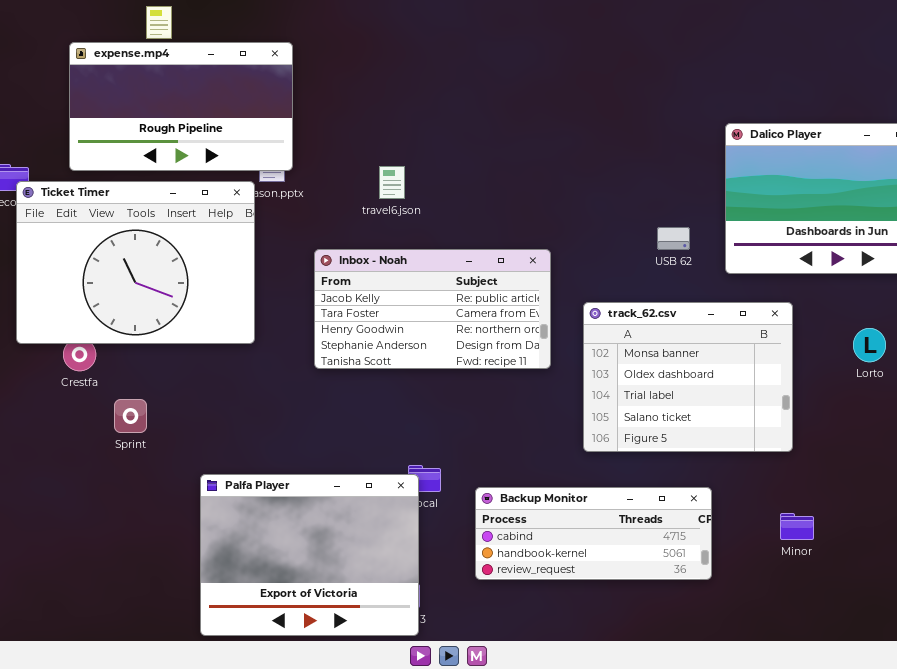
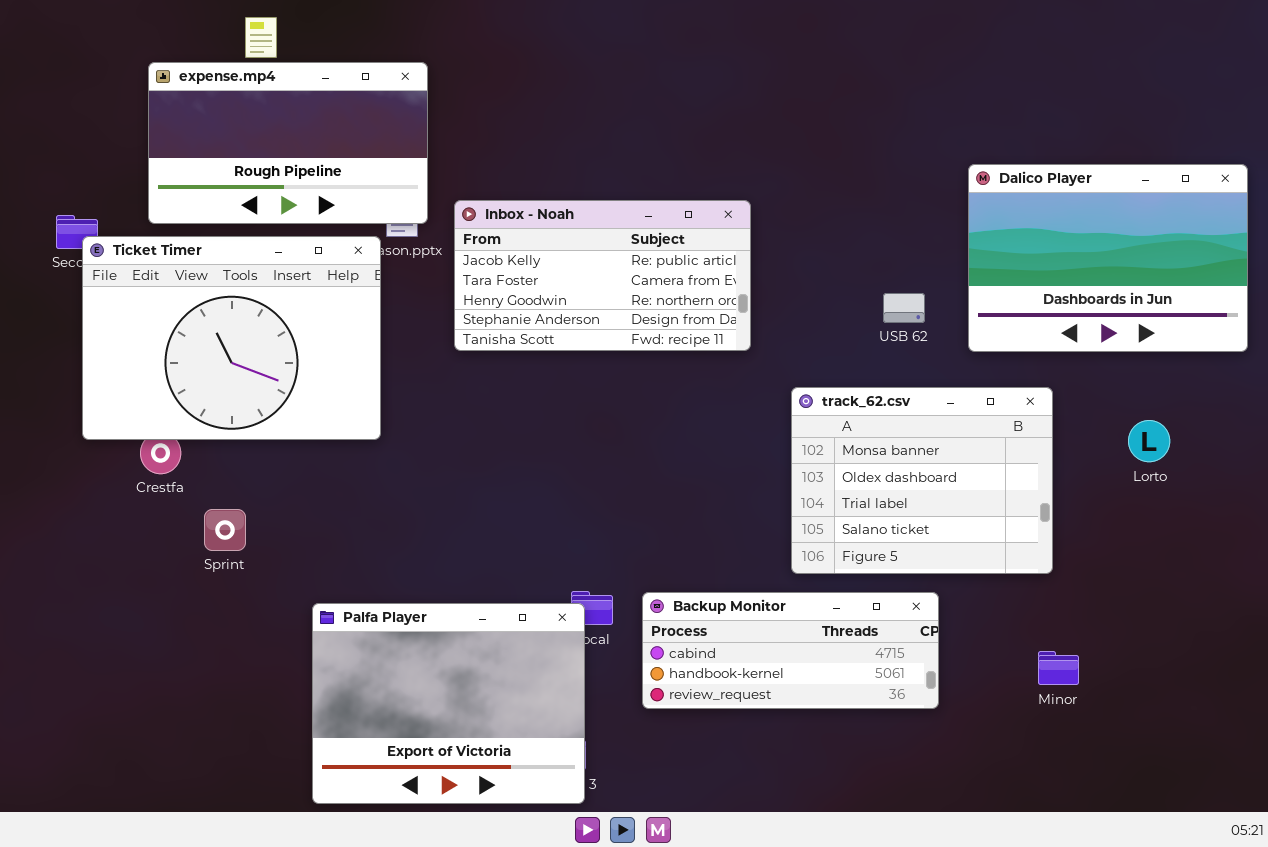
Inbox - Noah: [314,249,551,369] -> [454,200,751,351], moved
Backup Monitor: [475,487,712,580] -> [642,592,939,709], moved

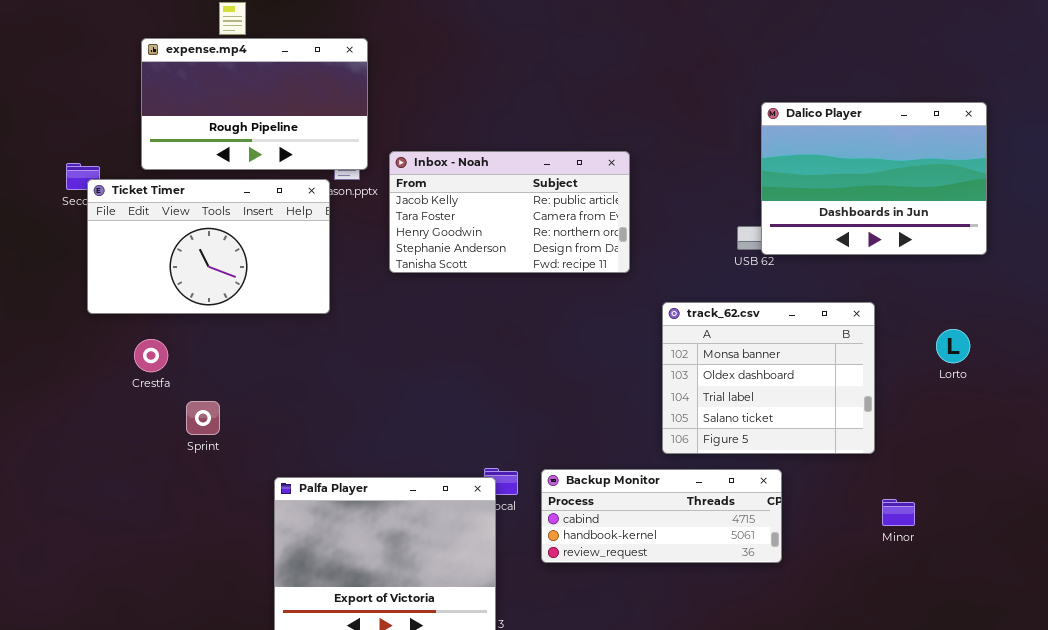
Dalico Player: [968,164,1248,352] -> [761,102,987,255], moved
Ticket Timer: [82,236,381,440] -> [87,179,330,314], resized
Minor: [1038,651,1079,685] -> [882,499,915,526], moved

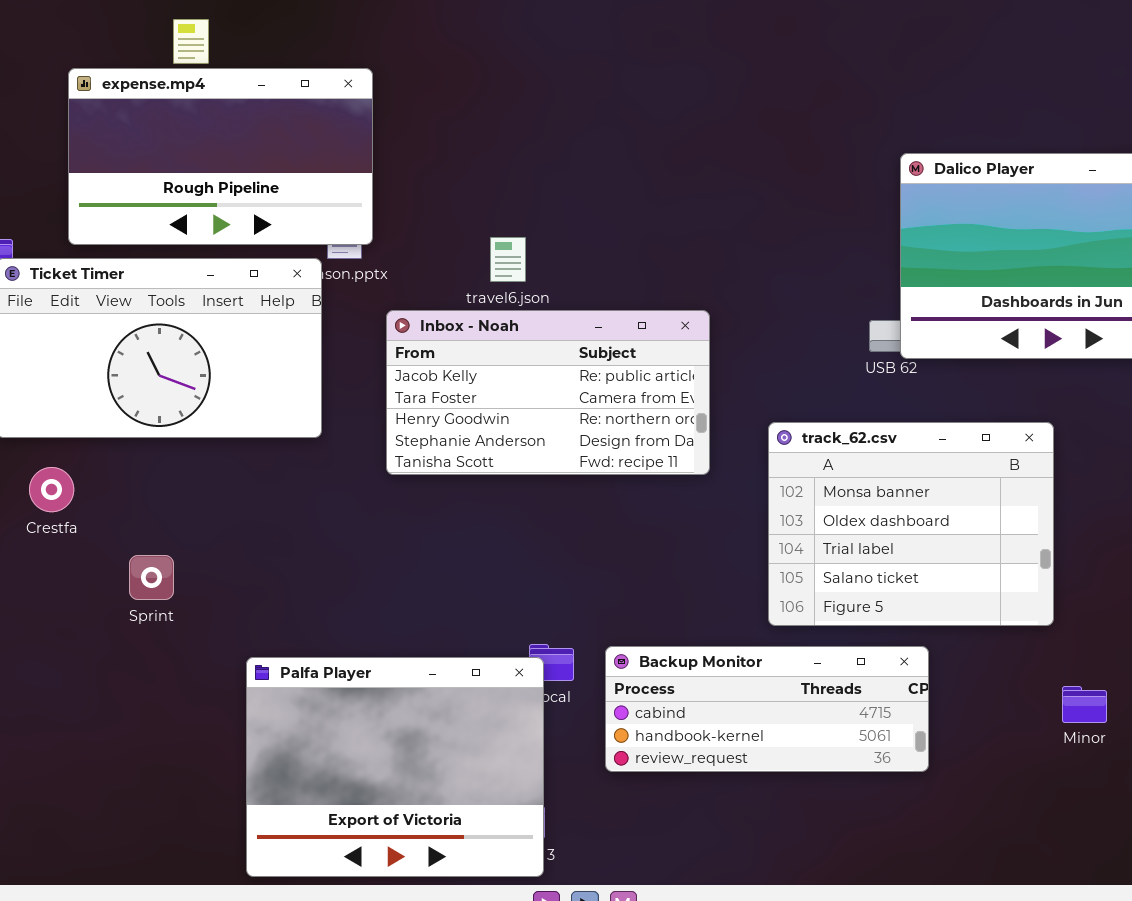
Inbox - Noah: [389,151,630,273] -> [386,310,710,475], moved
Crestfa: [134,339,168,372] -> [29,467,74,512], moved

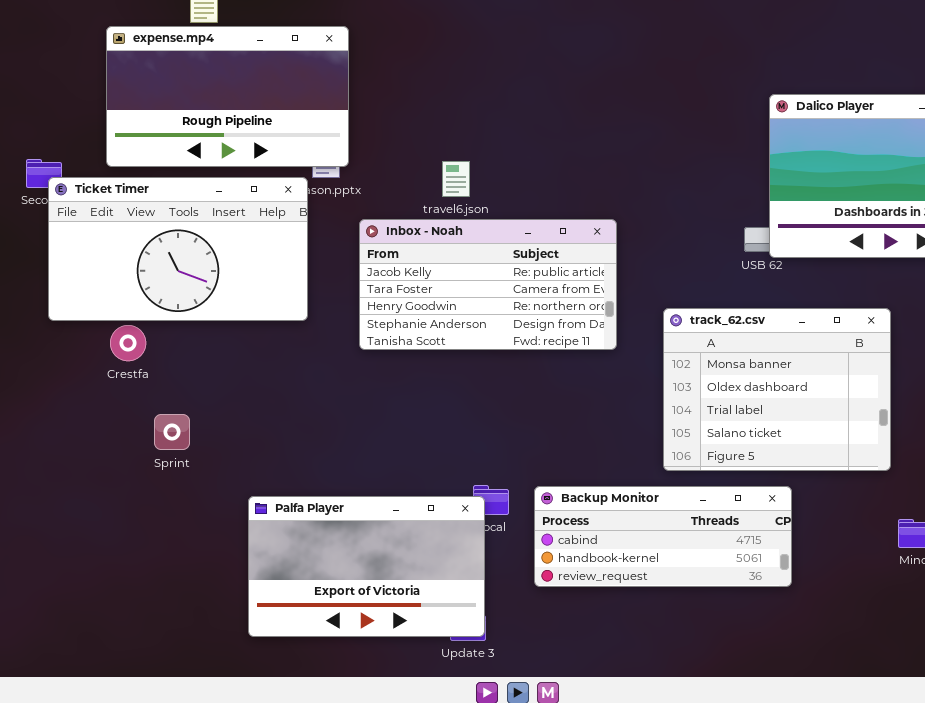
Crestfa: [29,467,74,512] -> [110,325,146,361], moved
Palfa Player: [246,657,544,877] -> [248,496,485,637], resized

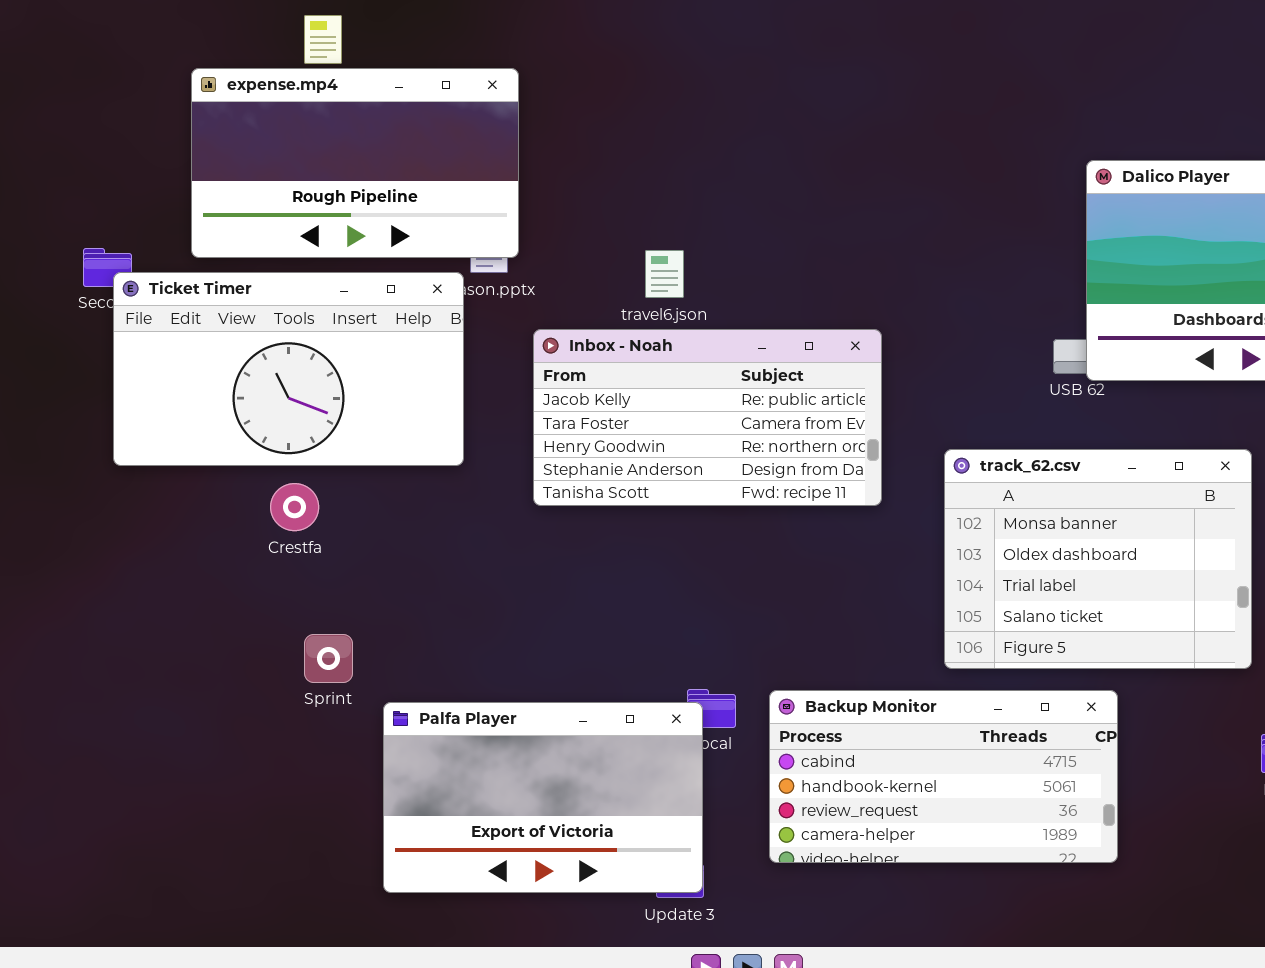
Crestfa: [110,325,146,361] -> [270,483,319,531], moved
Sprint: [154,414,190,450] -> [304,634,353,683], moved
Backup Monitor: [534,486,792,587] -> [769,690,1118,863], resized

